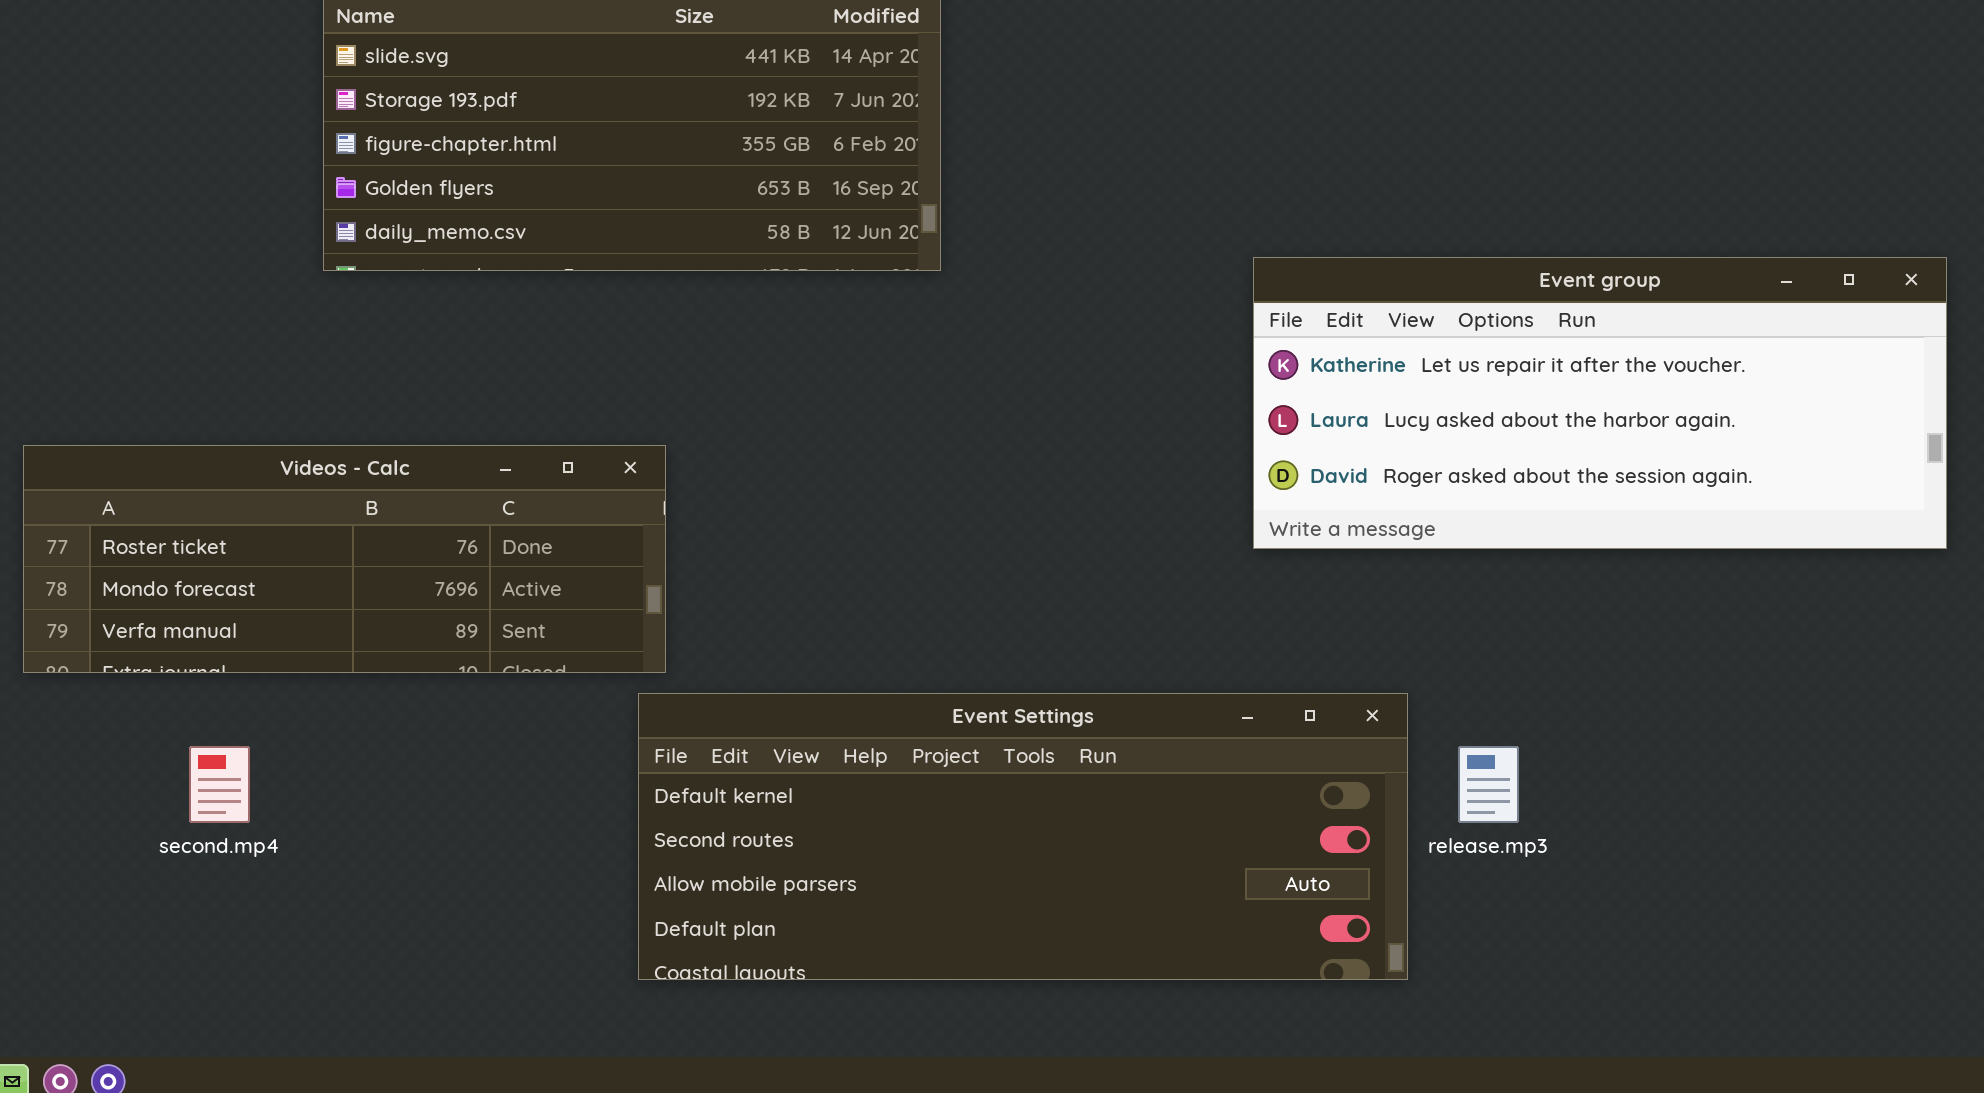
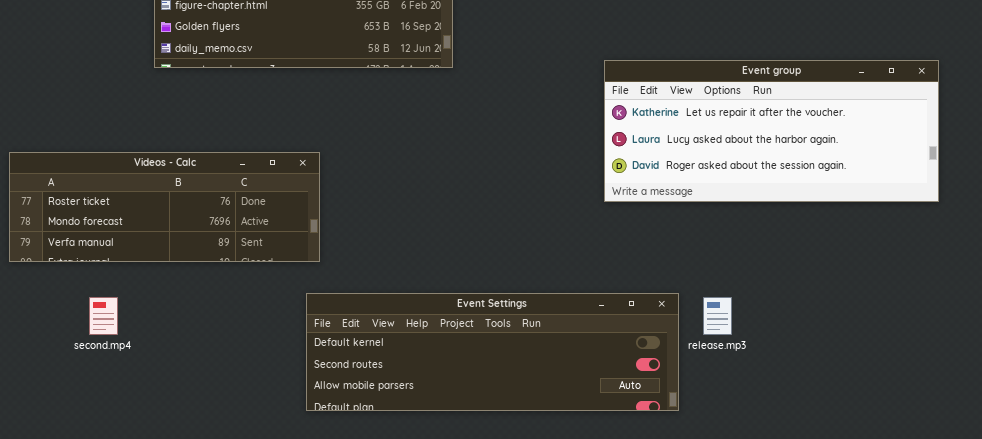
Event Settings: [638,693,1408,980] -> [306,293,679,411], resized

